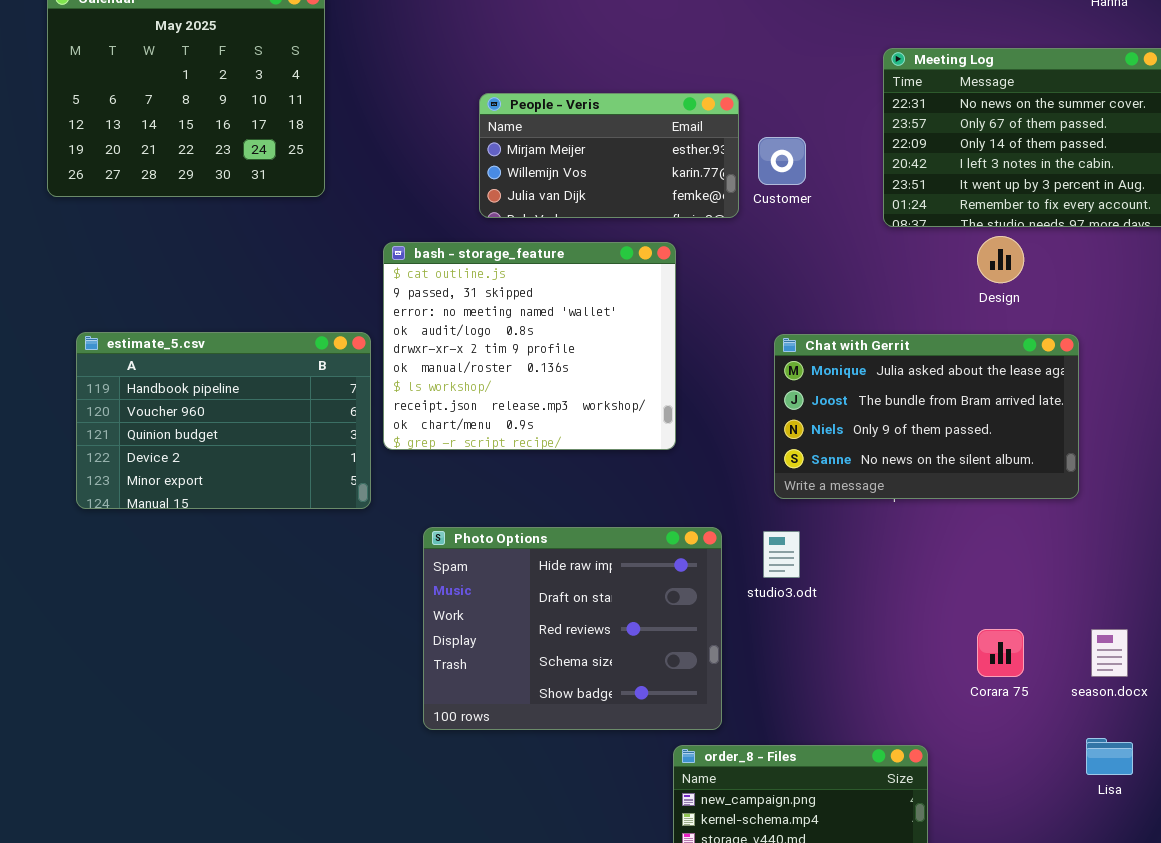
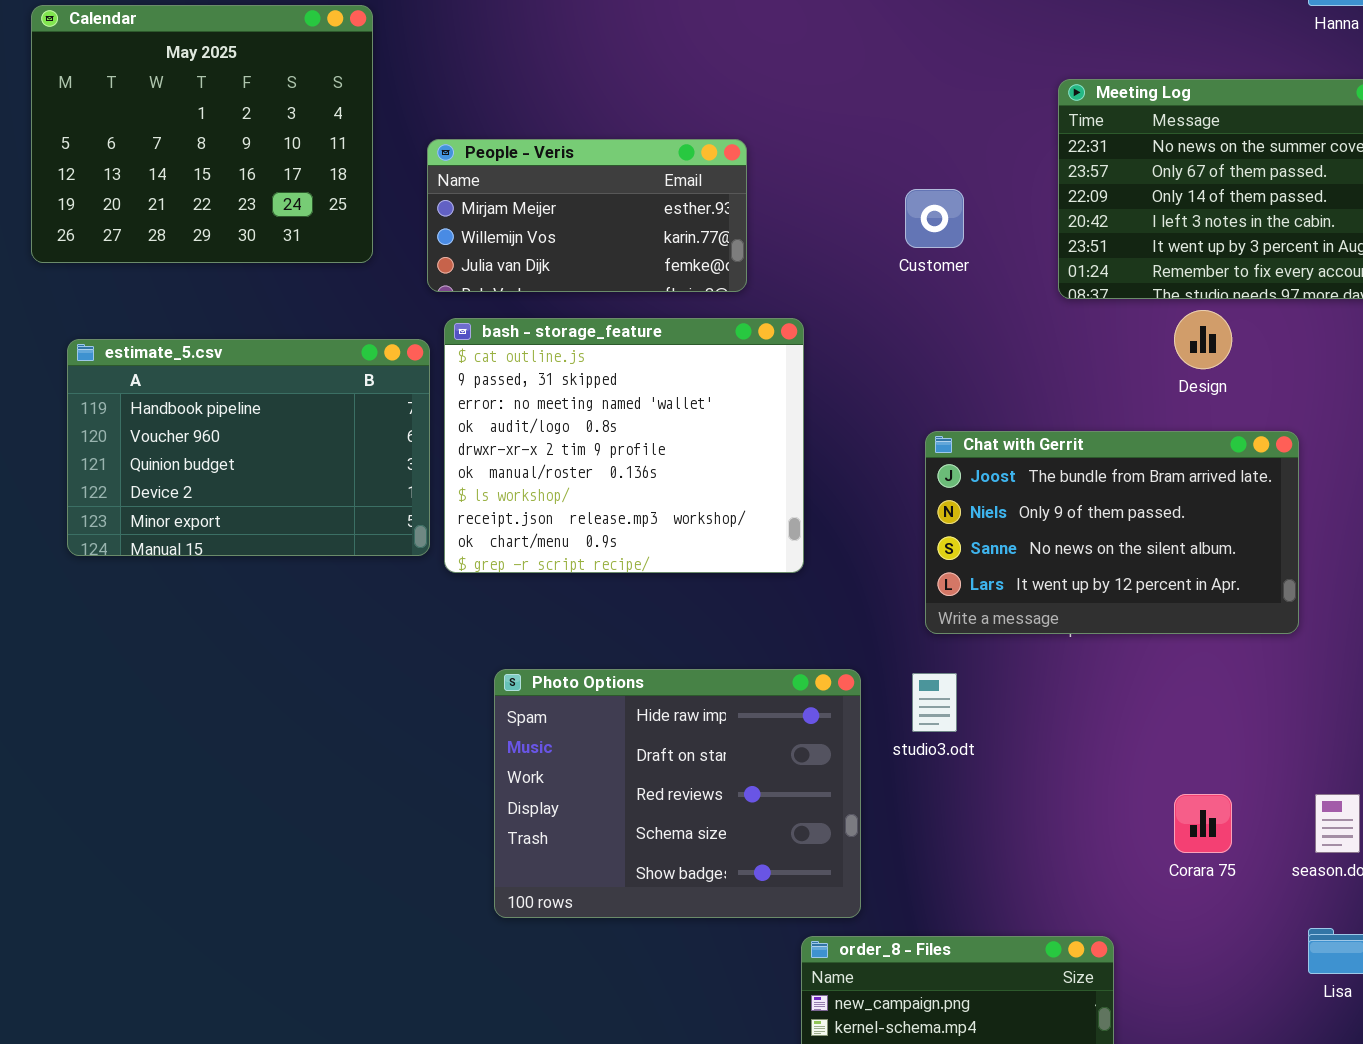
People - Veris: [479,93,739,218] -> [427,139,747,292], moved
estimate_5.csv: [76,332,371,509] -> [67,339,430,556], moved
Chat with Gerrit: [774,334,1079,499] -> [925,431,1299,634], scrolled down 1 row

